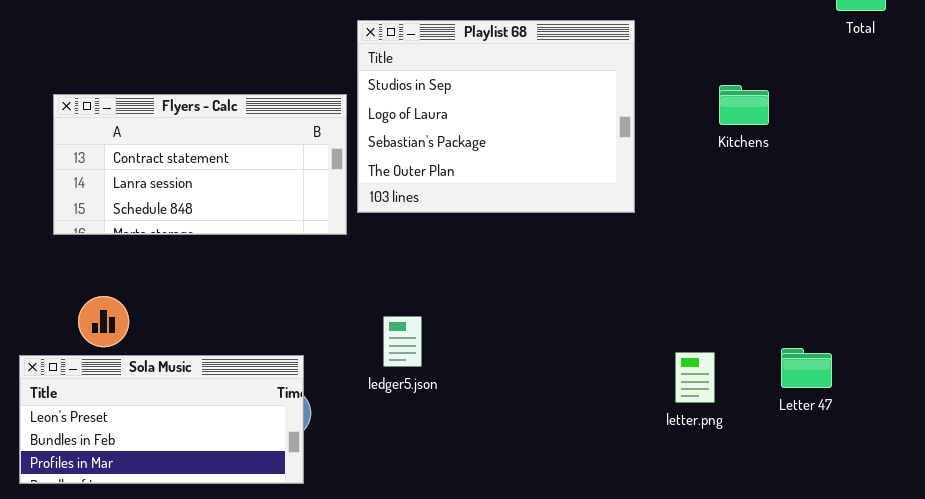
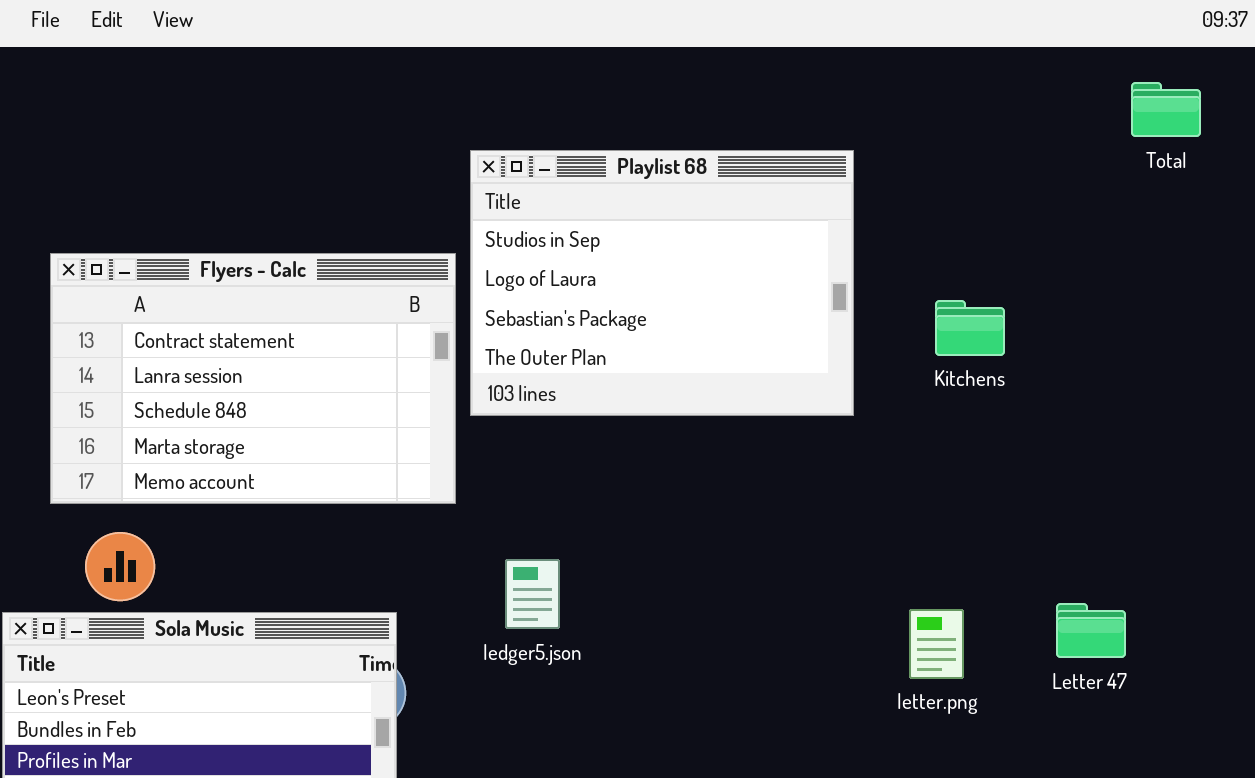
Kitchens: [719,85,769,125] -> [935,300,1005,356], moved
Flyers - Calc: [53,94,347,235] -> [50,253,456,504], resized

